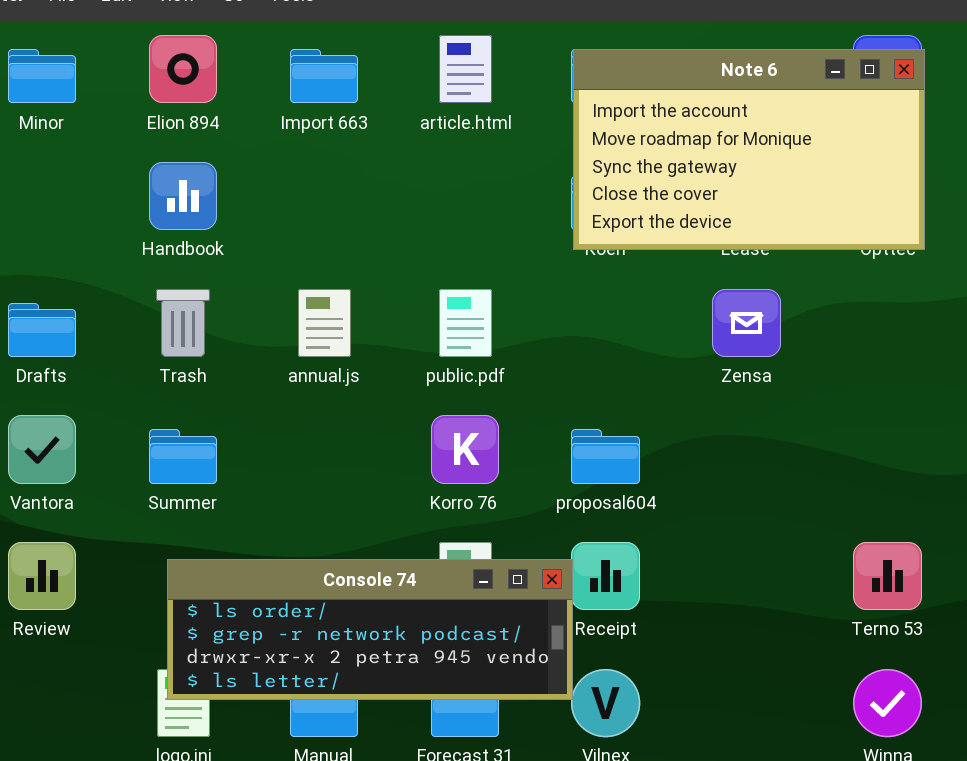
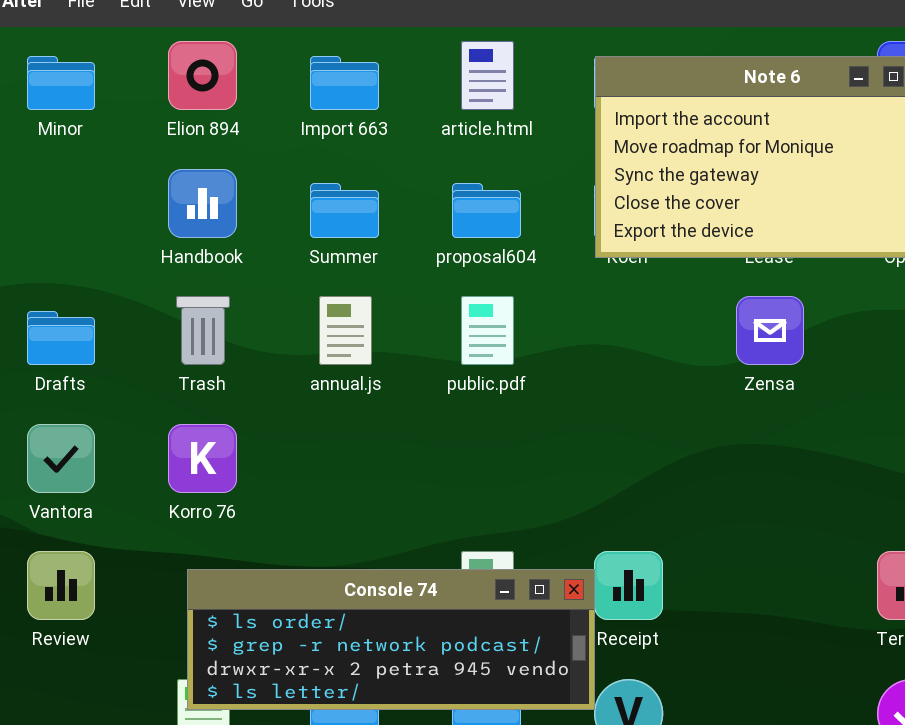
Korro 76: [431,415,499,484] -> [168,424,237,493], moved
Summer: [149,429,217,484] -> [310,183,379,238], moved
proposal604: [571,429,640,484] -> [452,183,521,238], moved

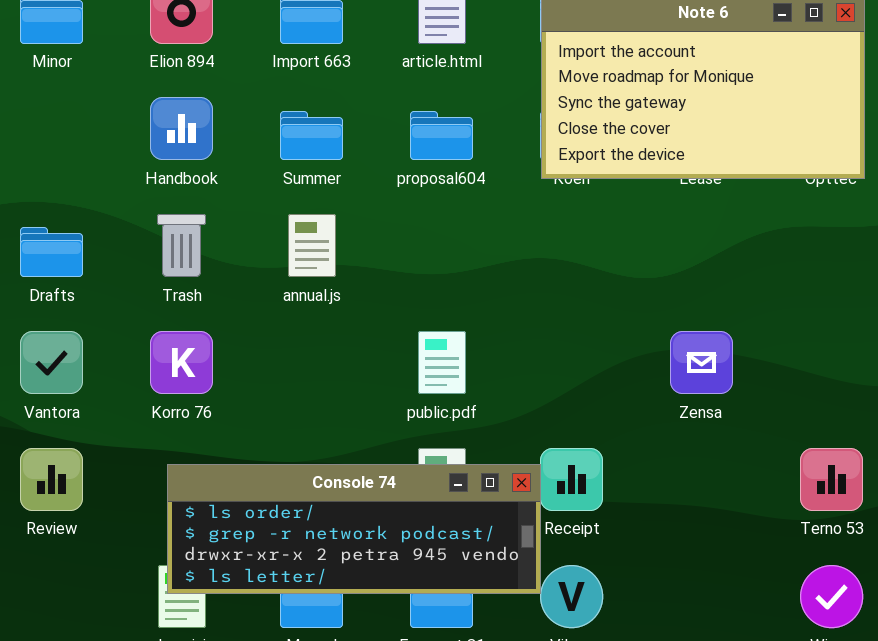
public.pdf: [461,296,514,365] -> [418,331,466,394], moved
Zensa: [736,296,804,365] -> [670,331,733,394], moved

